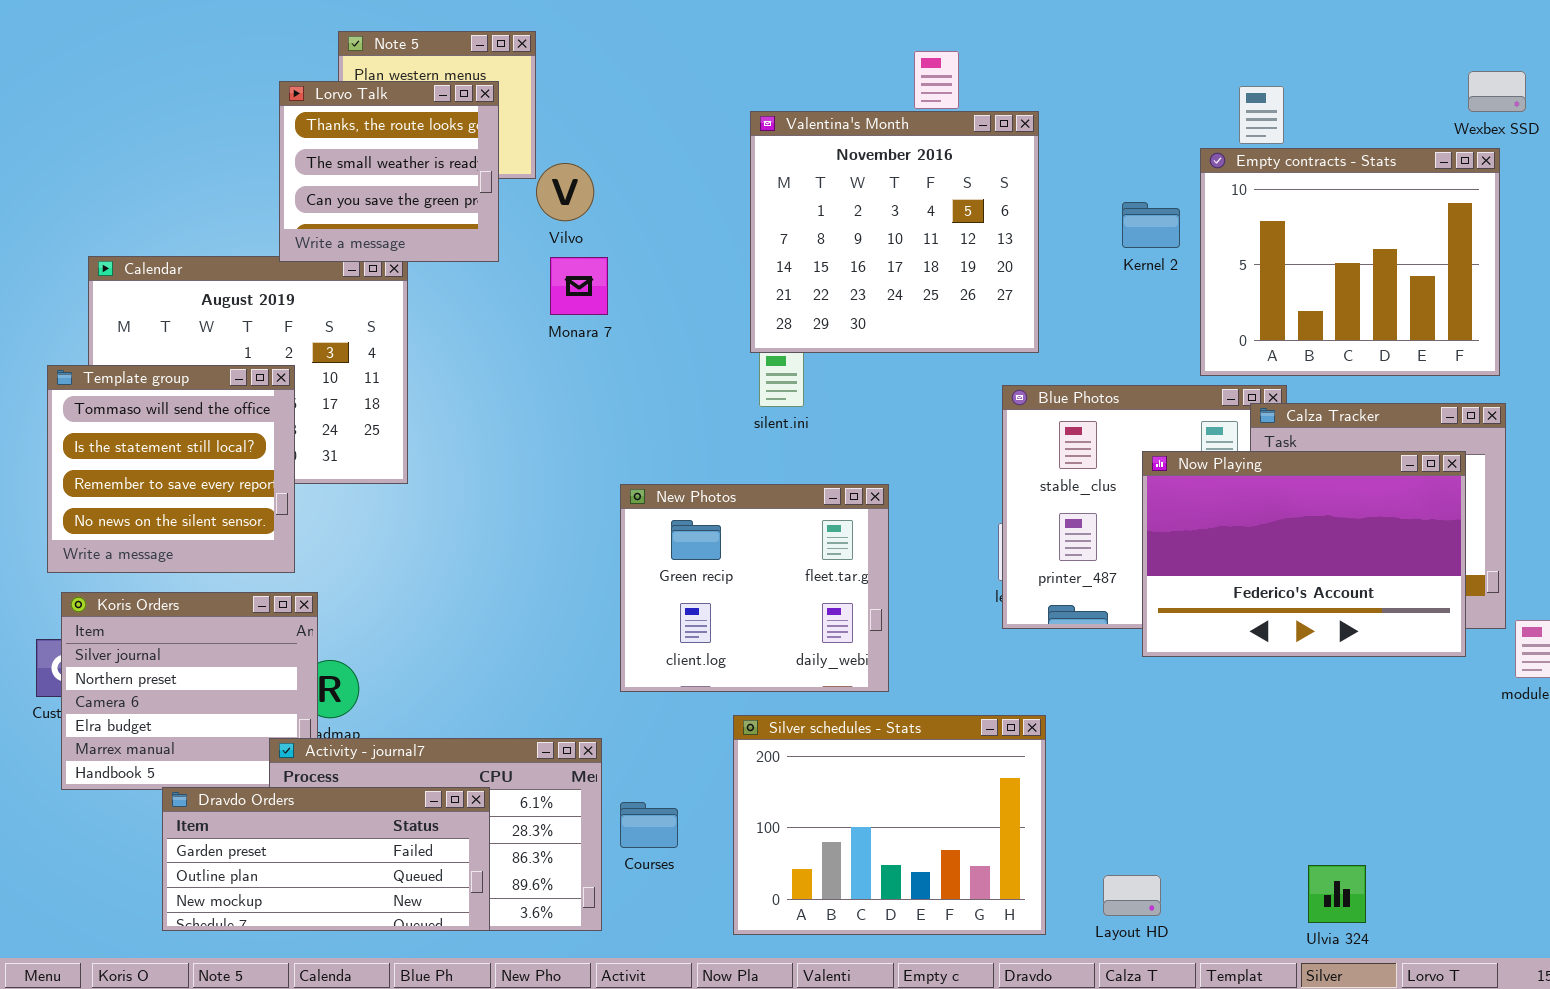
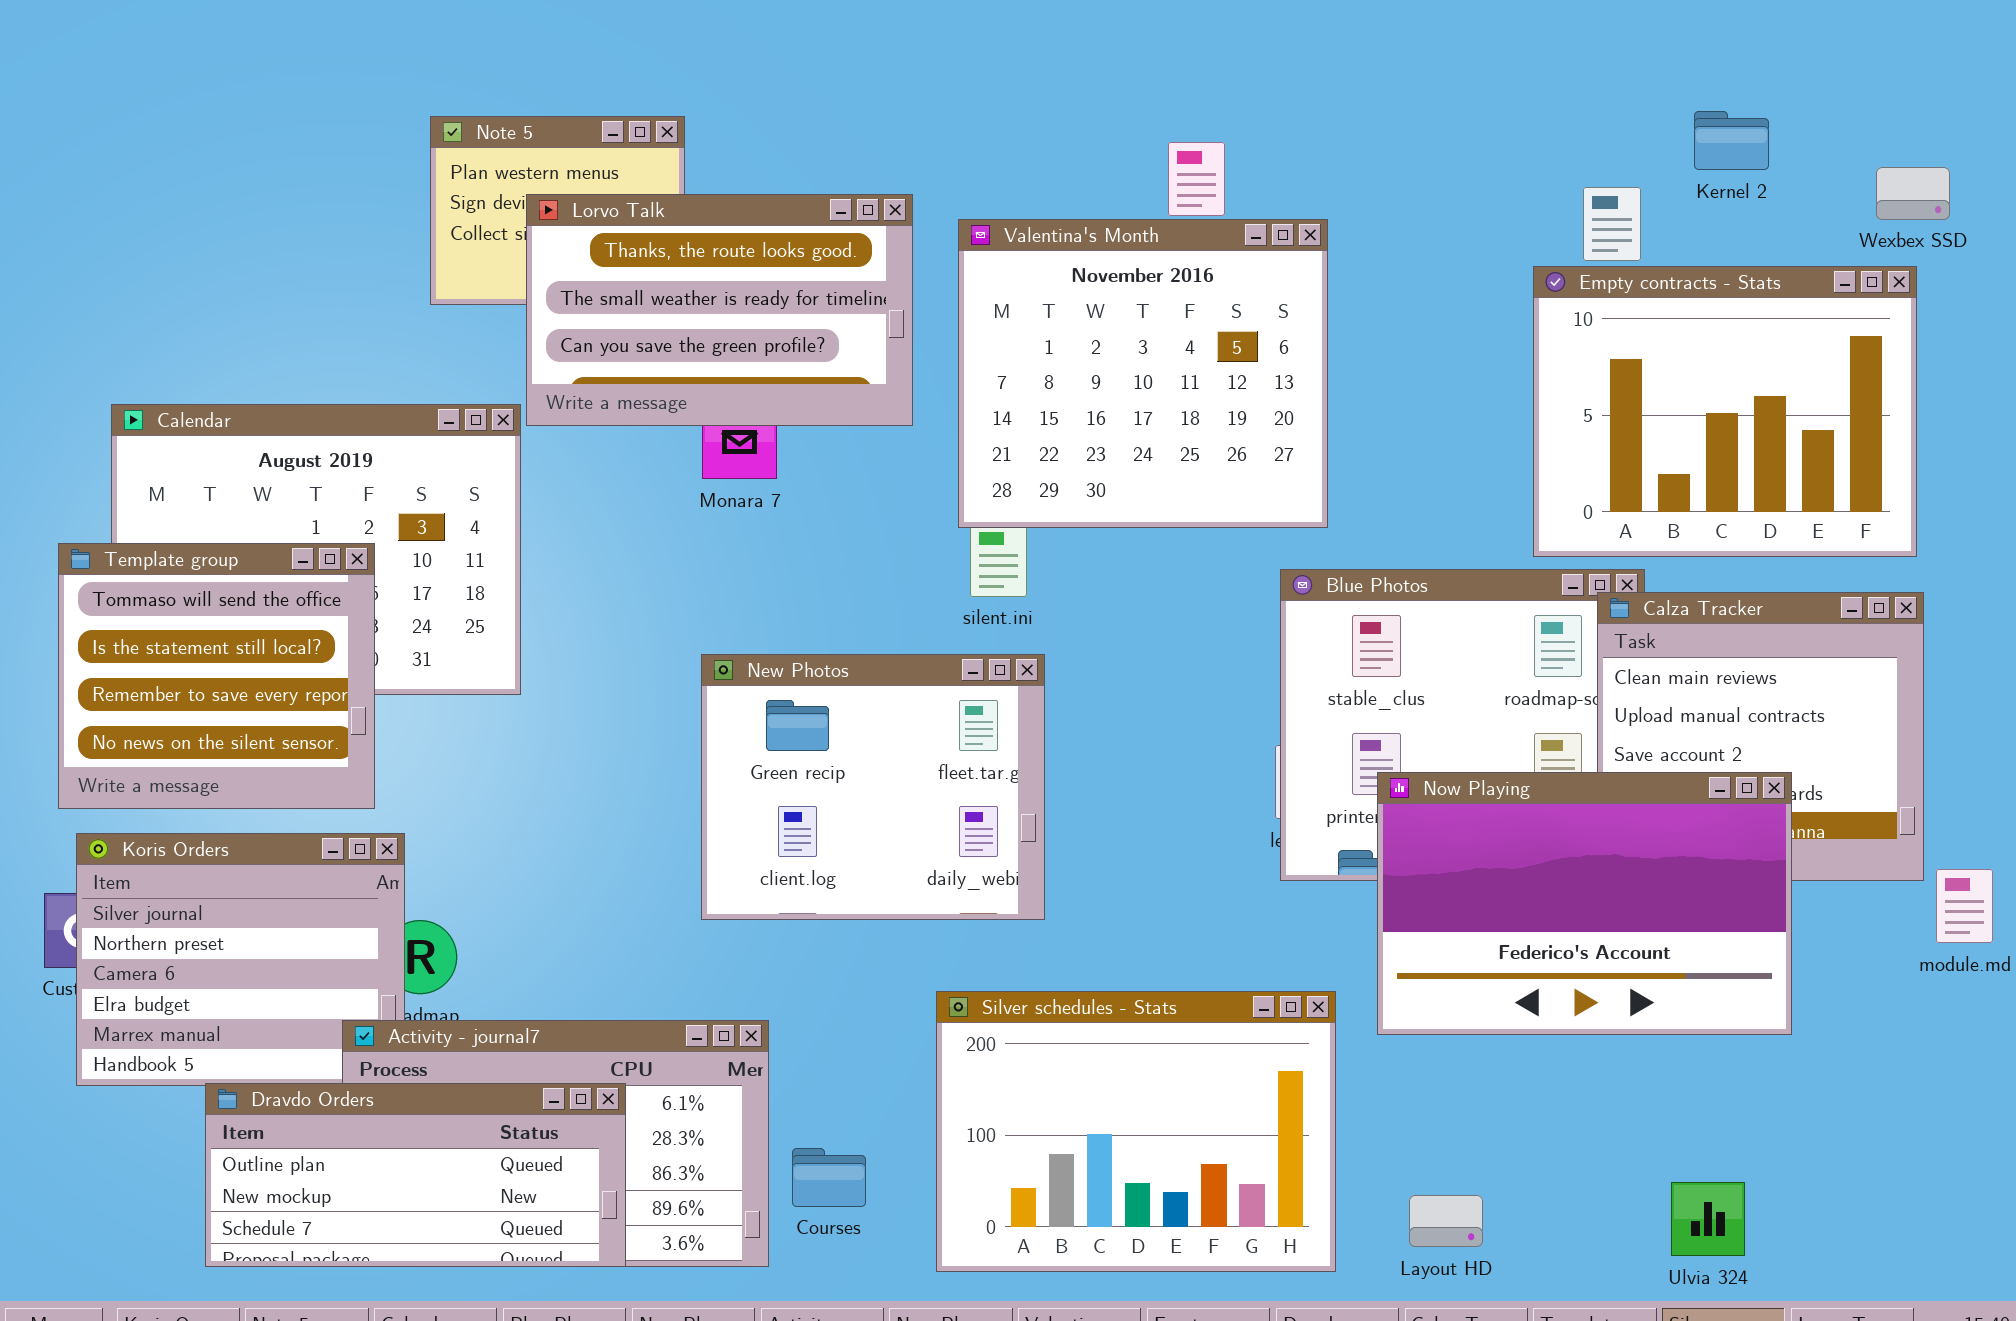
Lorvo Talk: [279,81,499,262] -> [526,194,913,426], moved, resized
Kernel 2: [1122,202,1180,248] -> [1694,111,1769,170], moved
Now Playing: [1142,451,1466,657] -> [1377,772,1792,1035], moved
New Photos: [620,484,889,692] -> [701,654,1045,920], moved
Dravdo Orders: [162,787,490,931] -> [205,1083,626,1267], scrolled down 1 row
Courses: [620,802,678,848] -> [792,1148,866,1207], moved

